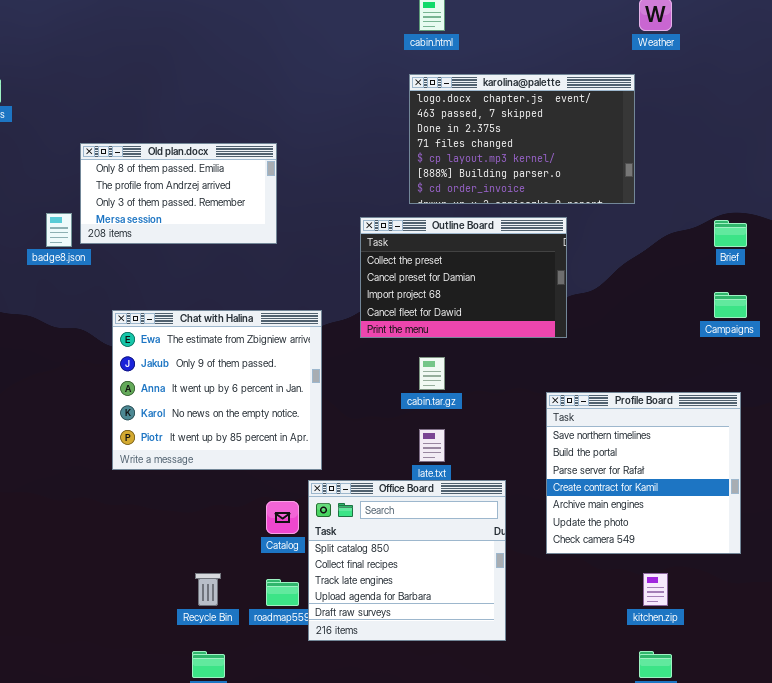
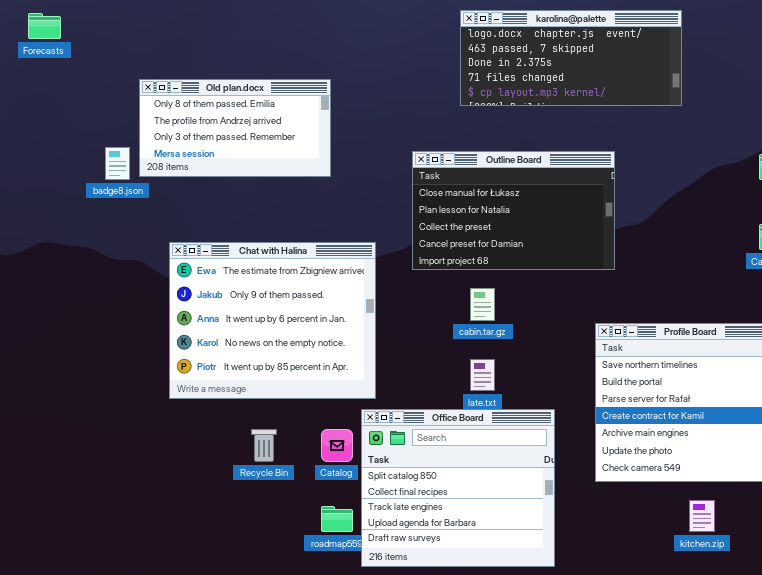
karolina@palette: [409,74,635,204] -> [460,10,682,106], resized
Outline Board: [360,217,567,338] -> [412,151,615,270], scrolled up 2 rows
Recycle Bin: [195,573,221,606] -> [251,429,277,462], moved

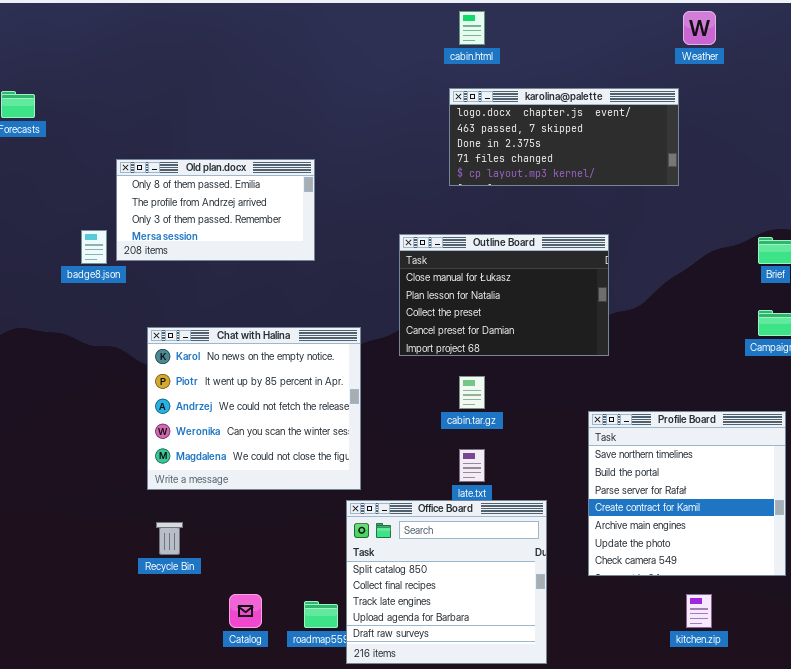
Chat with Halina: [169,242,376,399] -> [147,327,361,490], scrolled down 3 rows
Recycle Bin: [251,429,277,462] -> [156,522,183,555], moved
Catalog: [321,429,353,462] -> [229,594,262,628], moved

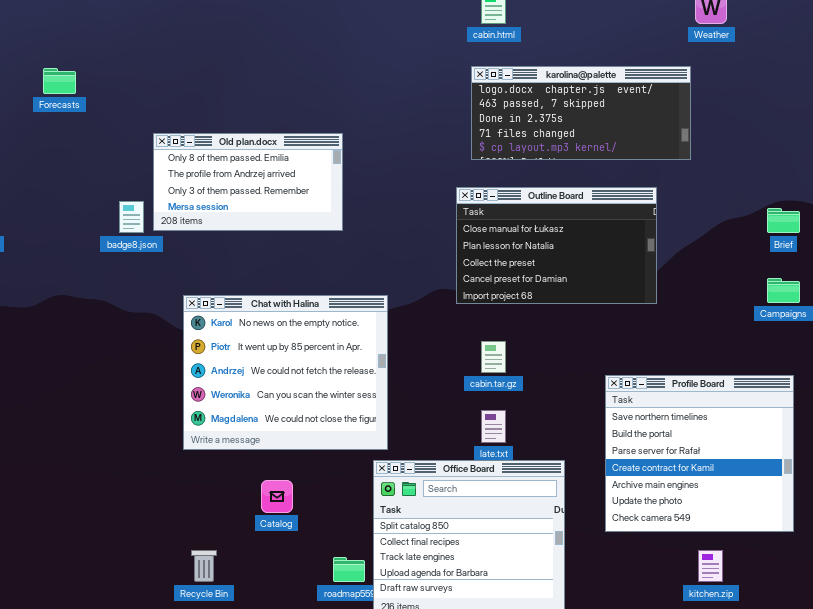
Outline Board: [399,234,609,356] -> [456,187,657,304], moved
Recycle Bin: [156,522,183,555] -> [191,550,217,582], moved
Catalog: [229,594,262,628] -> [261,480,293,513], moved

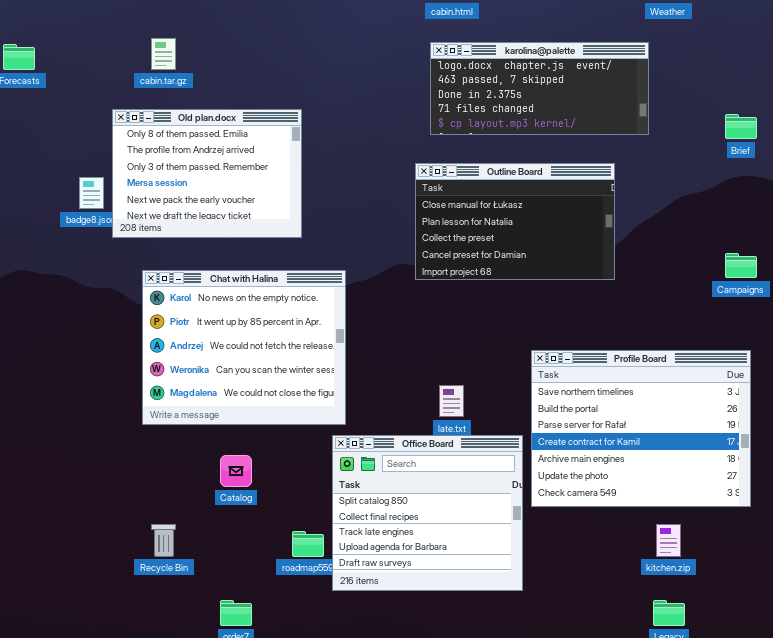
Old plan.docx: [153,133,343,231] -> [112,109,302,238], resized
Brief: [767,208,800,233] -> [725,114,757,139], moved
cabin.tar.gz: [481,341,506,373] -> [151,38,176,70], moved
Profile Board: [605,375,794,532] -> [531,350,751,507], resized

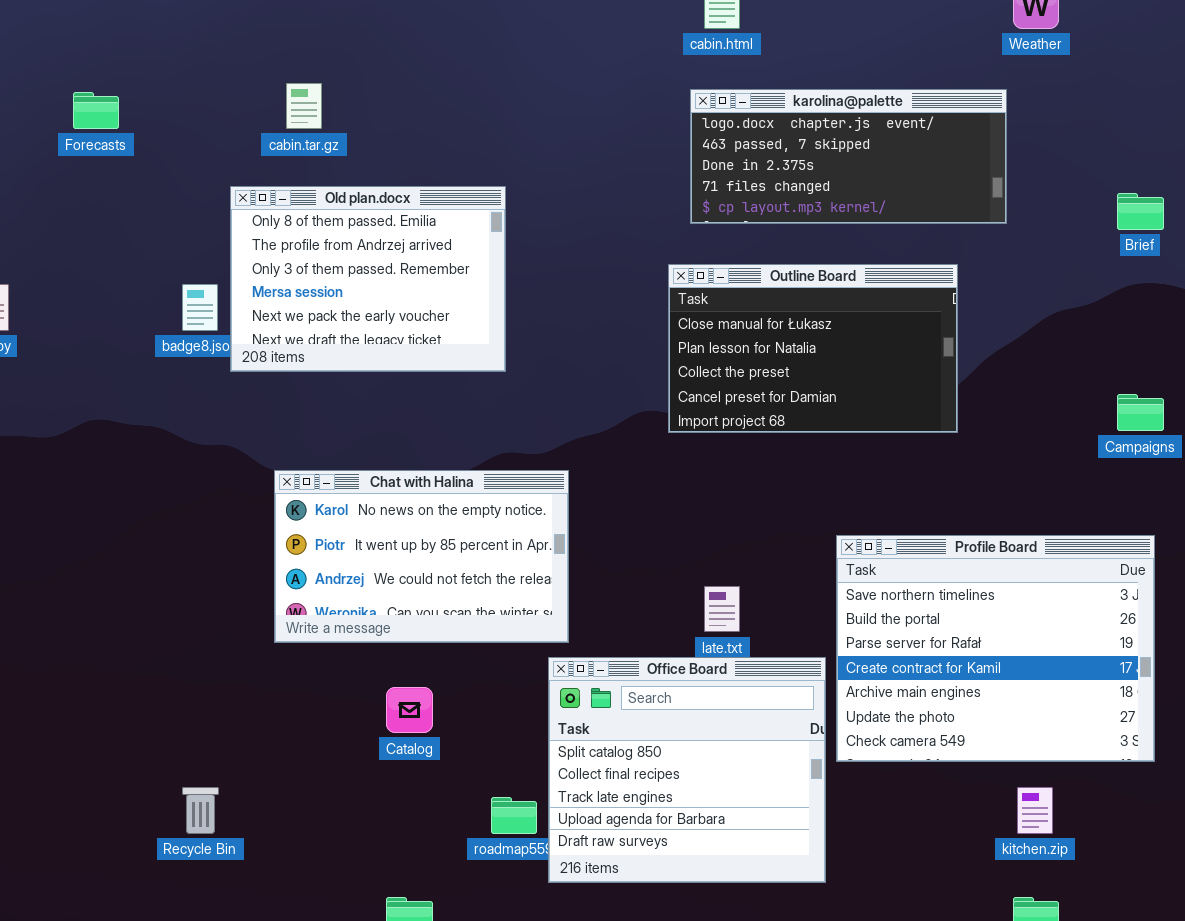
Chat with Halina: [142,270,346,425] -> [274,470,569,643], resized
Recycle Bin: [151,524,176,557] -> [182,787,219,834], moved

